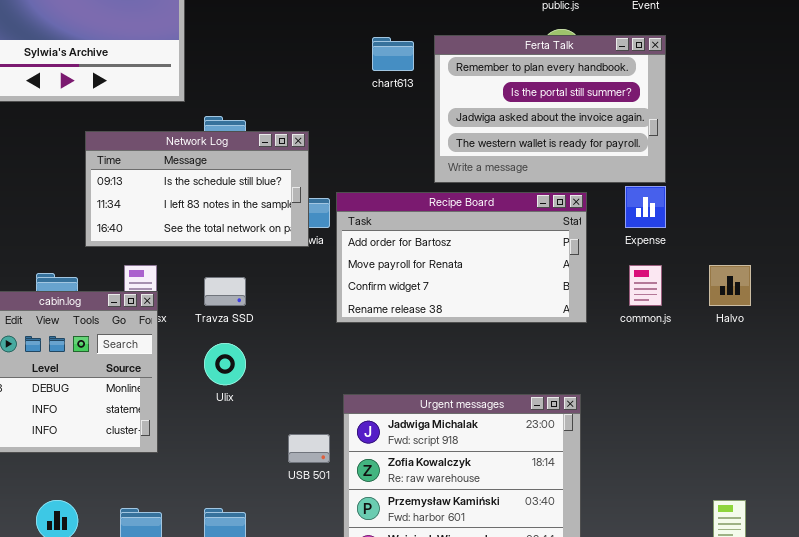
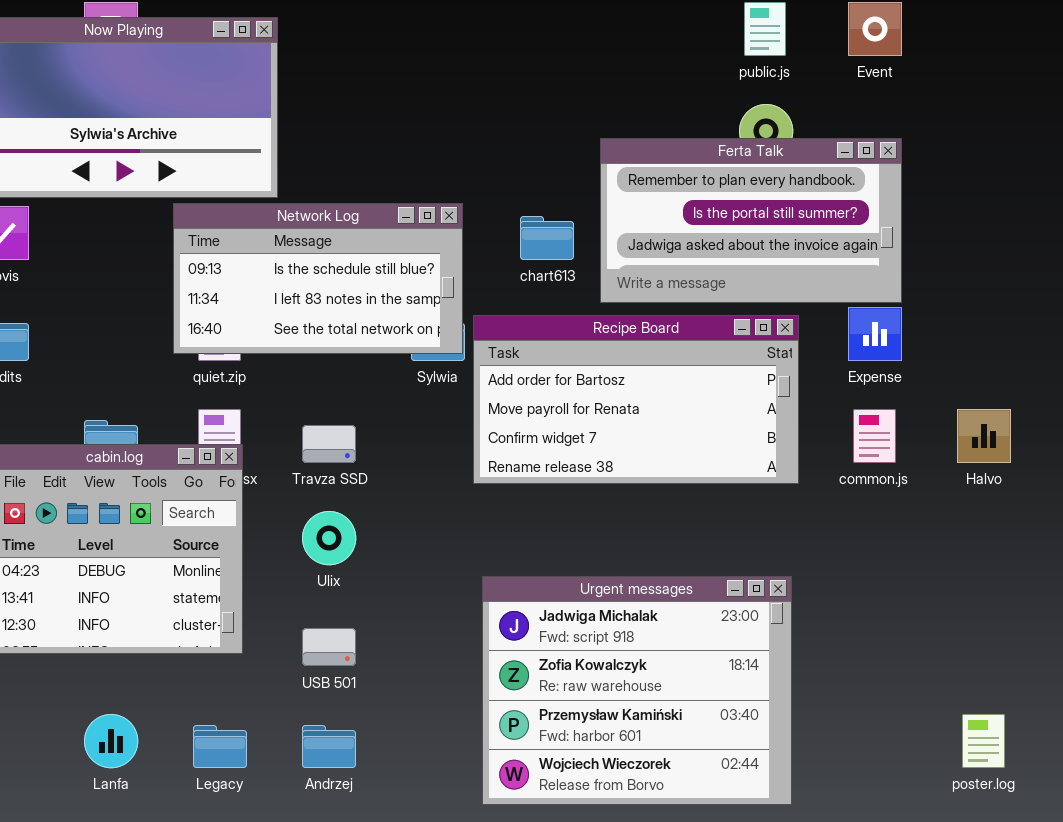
Ferta Talk: [434,35,666,183] -> [600,138,902,303], resized
chart613: [372,37,414,71] -> [520,216,574,260], moved
Network Log: [85,131,309,247] -> [173,203,463,354], moved
USB 501: [288,434,330,463] -> [302,628,356,666], moved

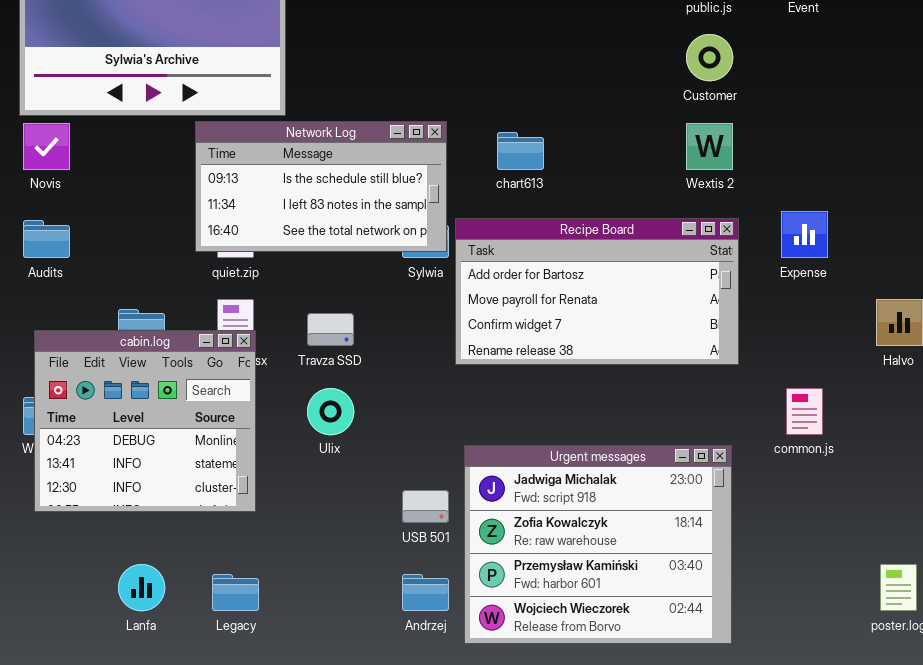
Ferta Talk: [600,138,902,303] -> none, closed
common.js: [853,409,896,463] -> [786,388,823,435], moved
USB 501: [302,628,356,666] -> [402,490,449,523], moved
Andrzej: [302,725,356,768] -> [402,574,449,611], moved

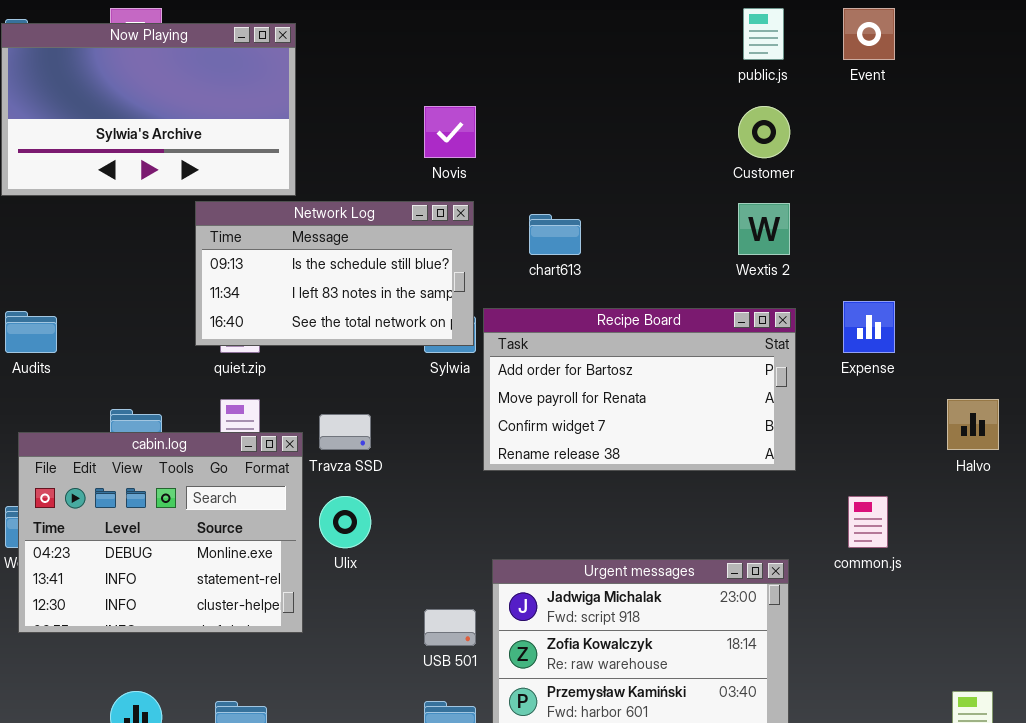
Novis: [23,123,70,170] -> [424,106,476,158], moved
cabin.log: [34,330,256,512] -> [18,432,303,633], resized

